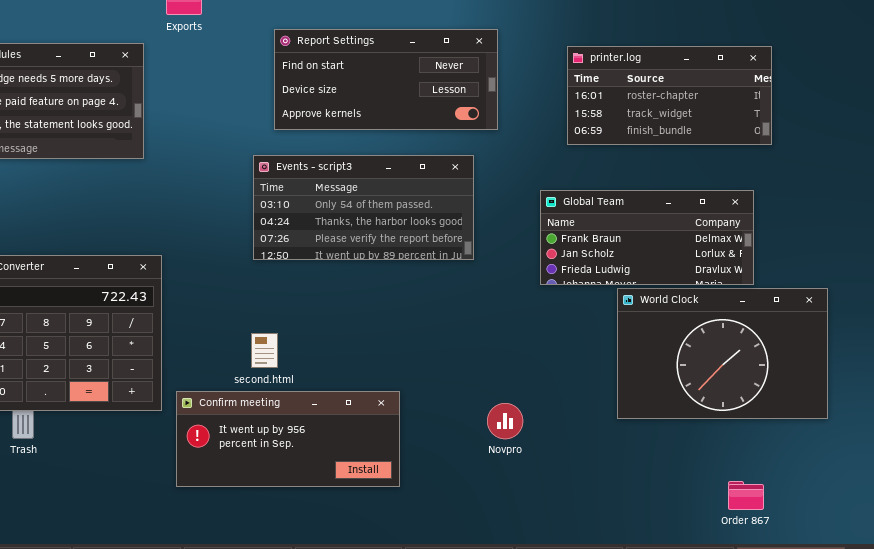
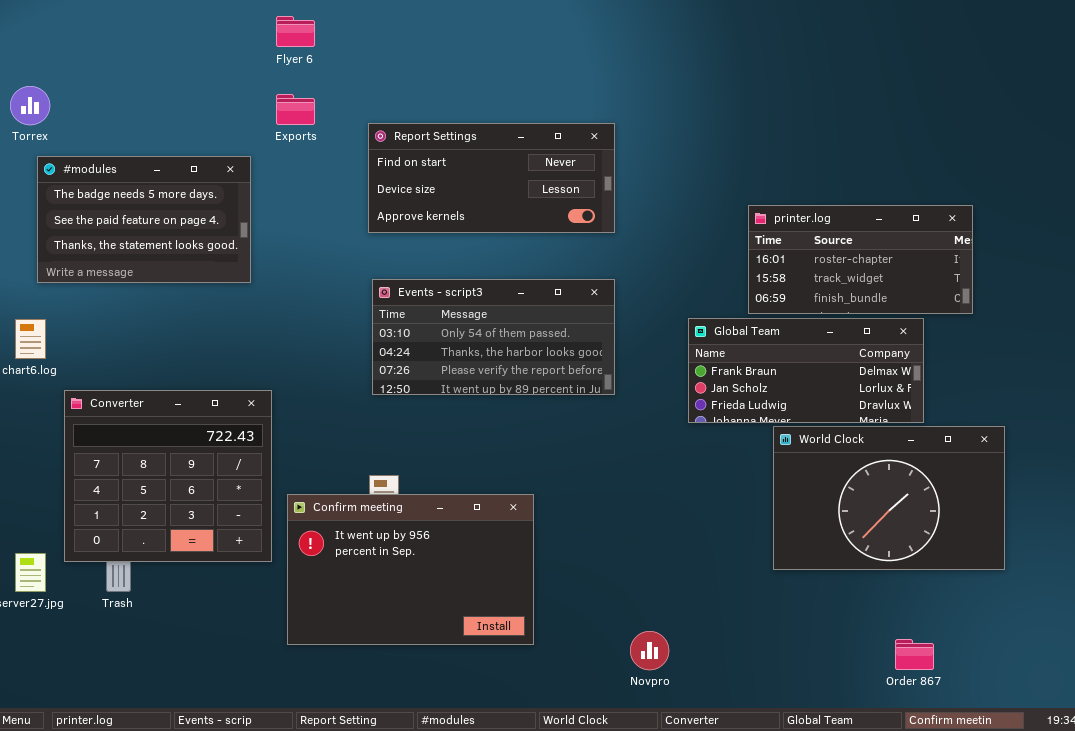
Report Settings: [274,29,498,130] -> [368,123,615,233], moved
printer.log: [567,46,772,145] -> [748,205,973,314], moved
Confirm meeting: [176,391,400,487] -> [287,494,534,645], resized
Novpro: [487,403,523,439] -> [630,631,669,670], moved

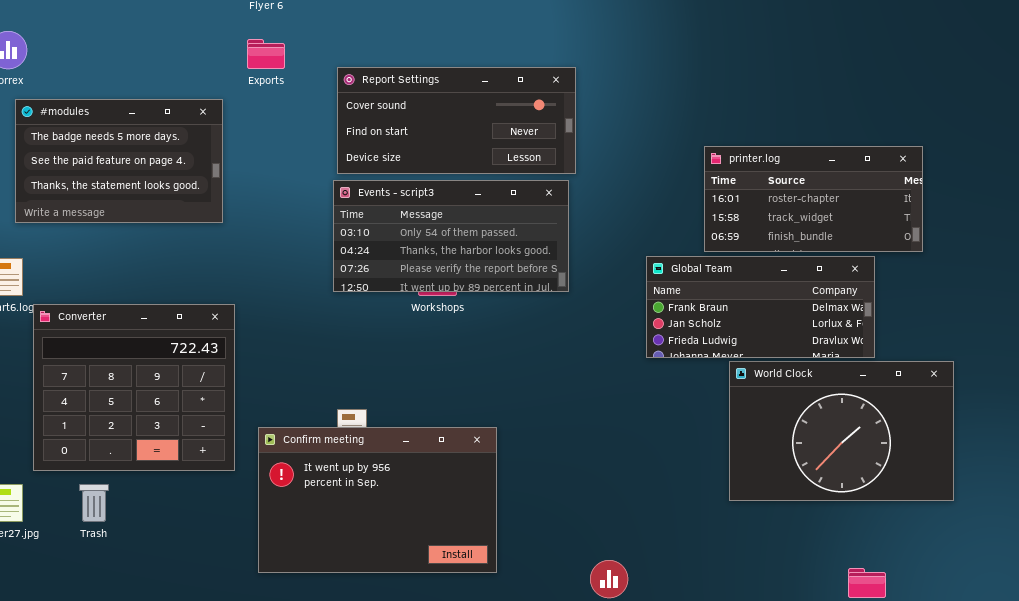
Report Settings: [368,123,615,233] -> [337,67,576,174], scrolled up 1 row
Events - script3: [372,279,615,395] -> [333,180,569,292], moved
Converter: [64,390,272,562] -> [33,304,235,471], moved

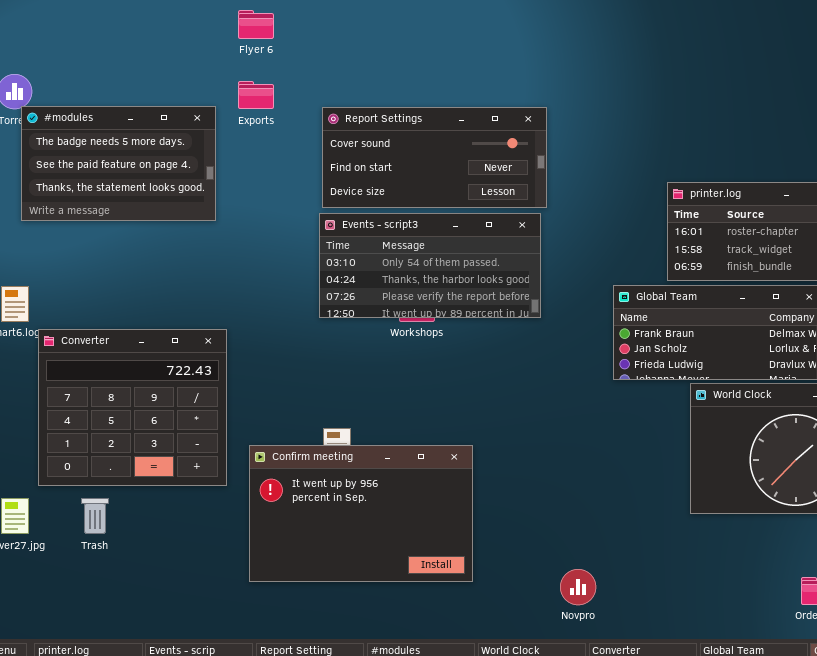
#modules: [15,99,223,223] -> [21,106,216,221], moved

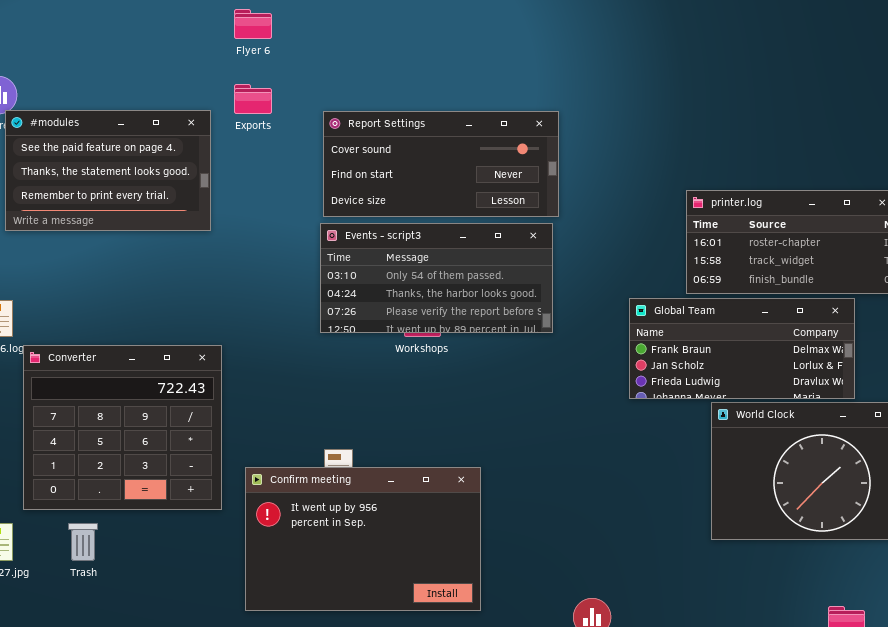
#modules: [21,106,216,221] -> [5,110,211,231], scrolled down 1 row

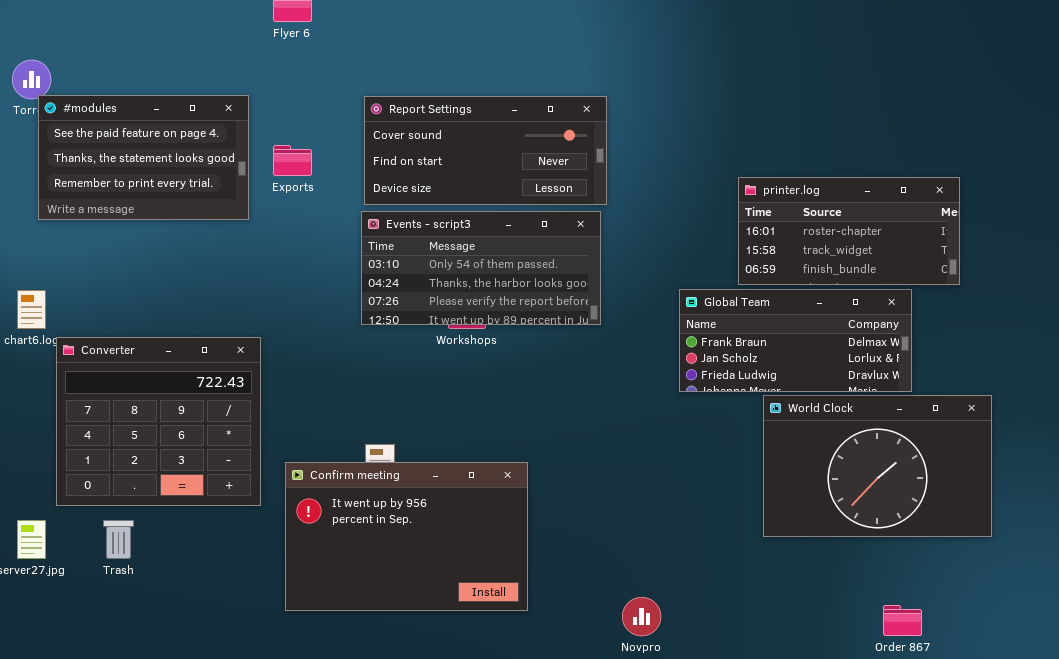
Exports: [234,84,272,114] -> [273,145,312,176], moved

